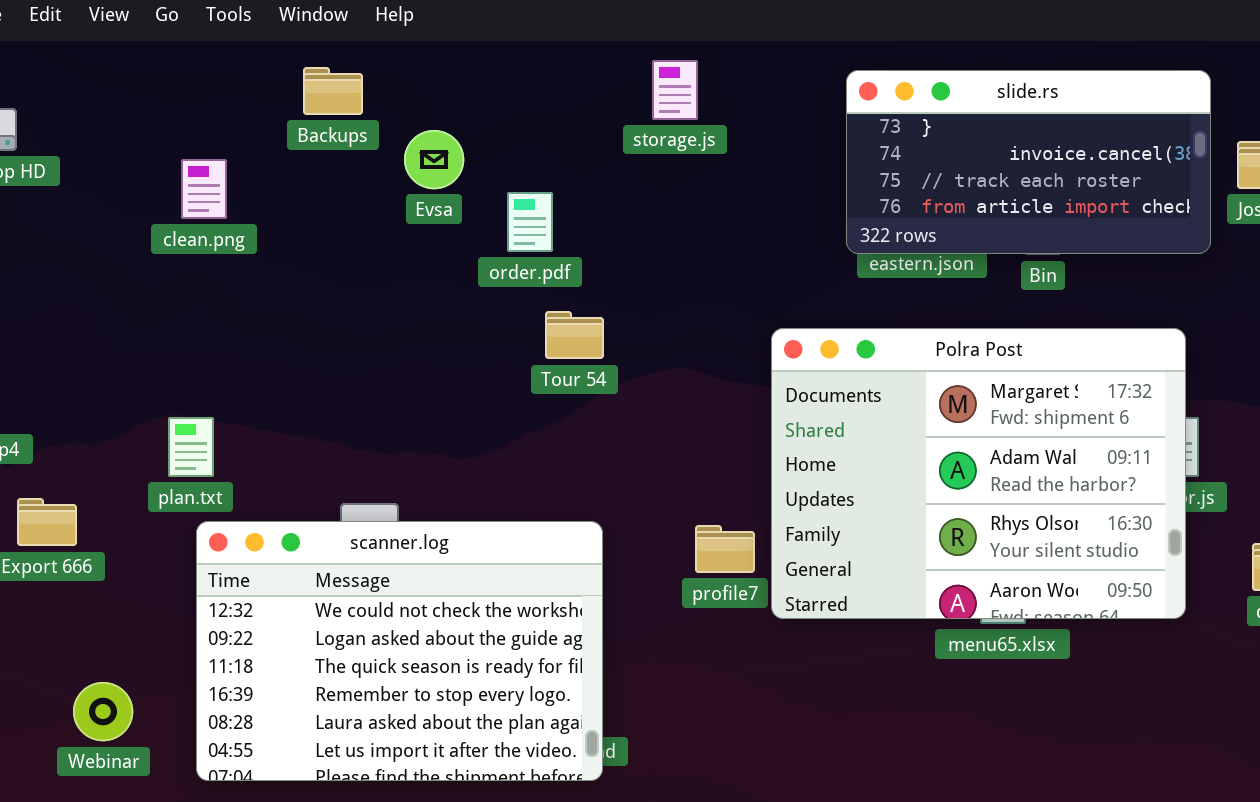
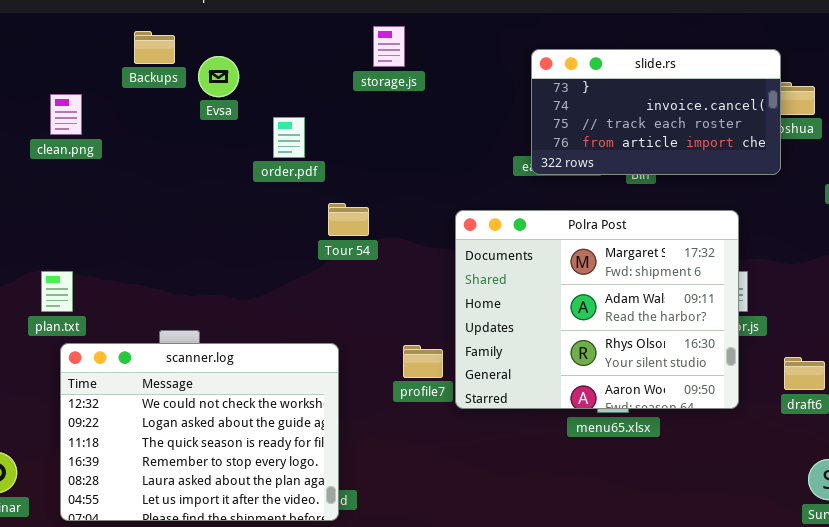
slide.rs: [846,70,1211,254] -> [531,49,781,175], moved
Evsa: [404,130,464,189] -> [198,56,239,97], moved
Tour 54: [545,311,604,359] -> [328,203,369,236], moved

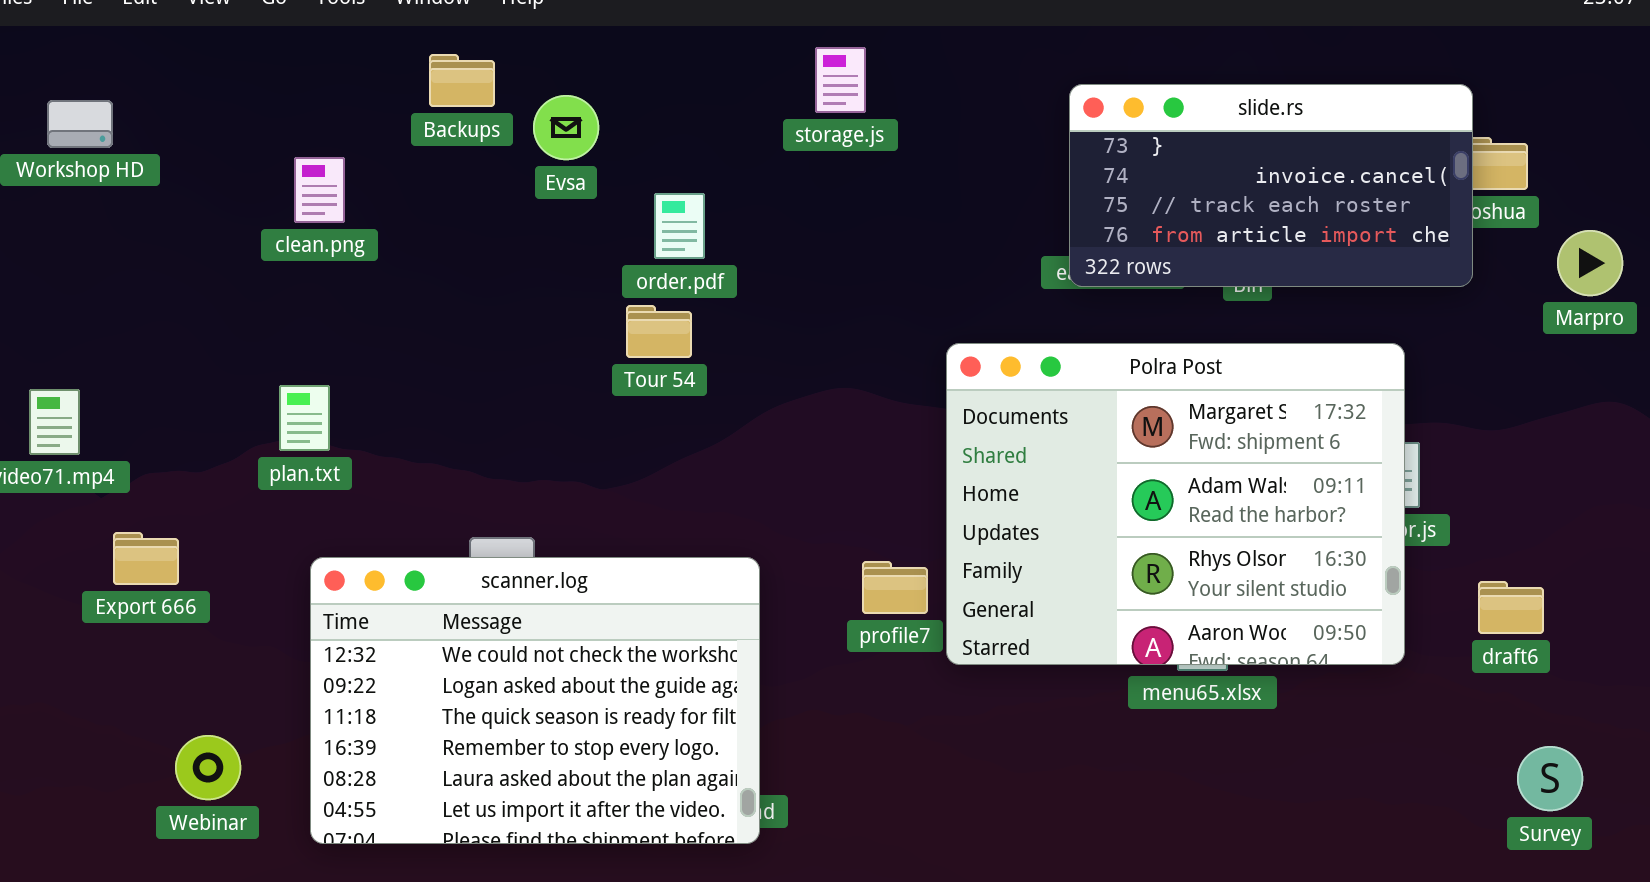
Tour 54: [328,203,369,236] -> [626,305,692,358], moved
plan.txt: [41,271,73,312] -> [279,385,330,451], moved

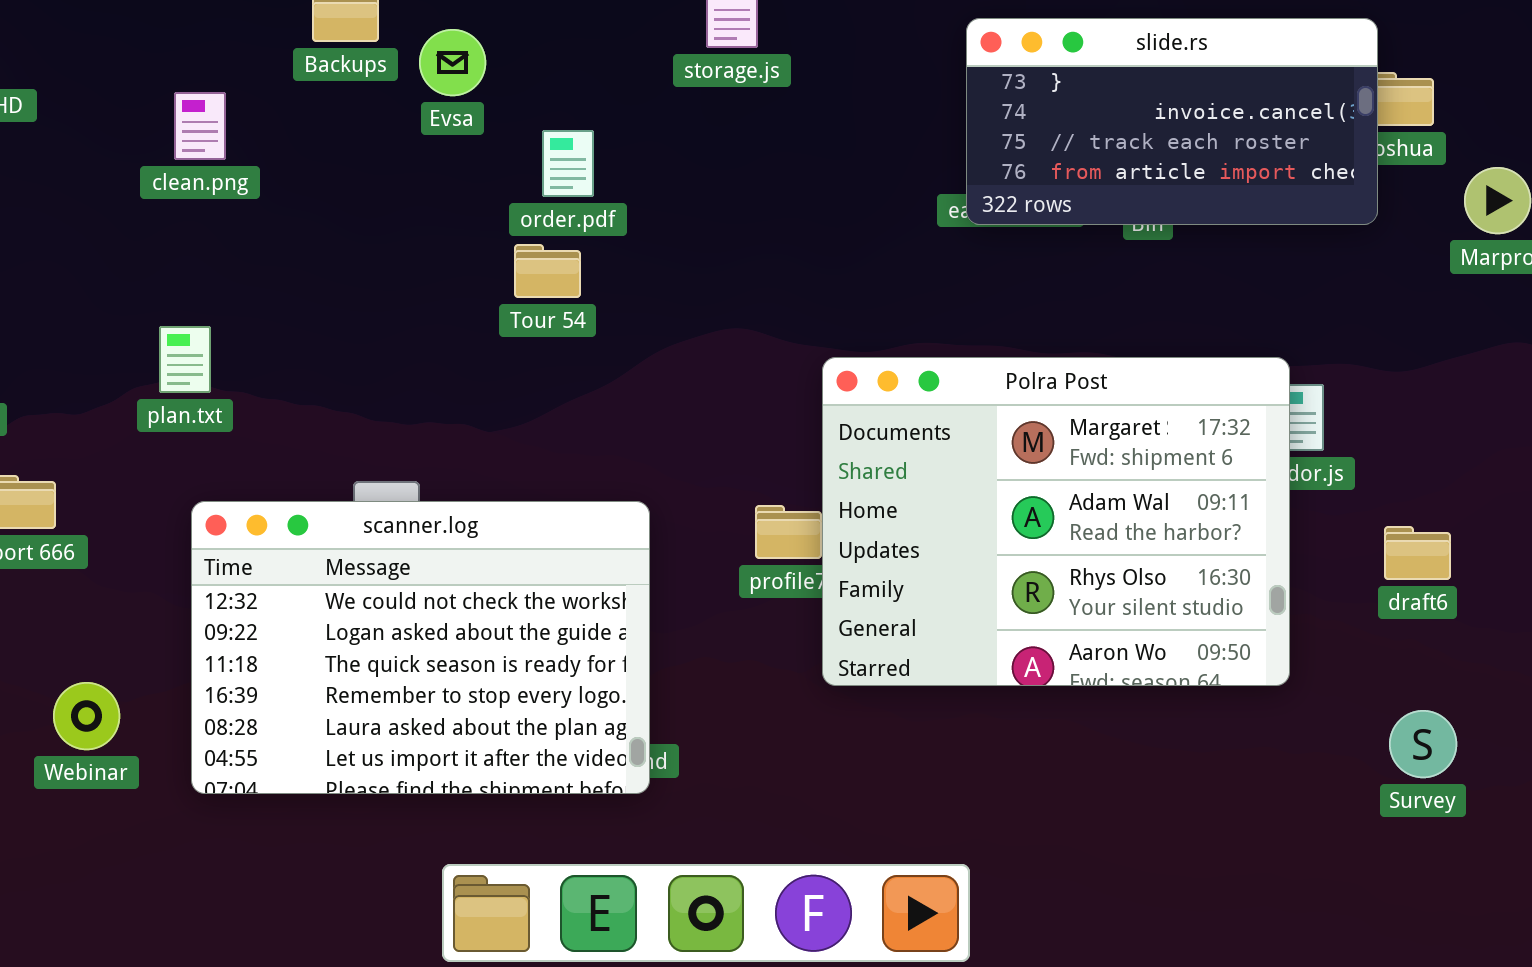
Polra Post: [946,343,1405,665] -> [822,357,1290,686], moved
Survey: [1517,746,1583,811] -> [1389,710,1457,778], moved

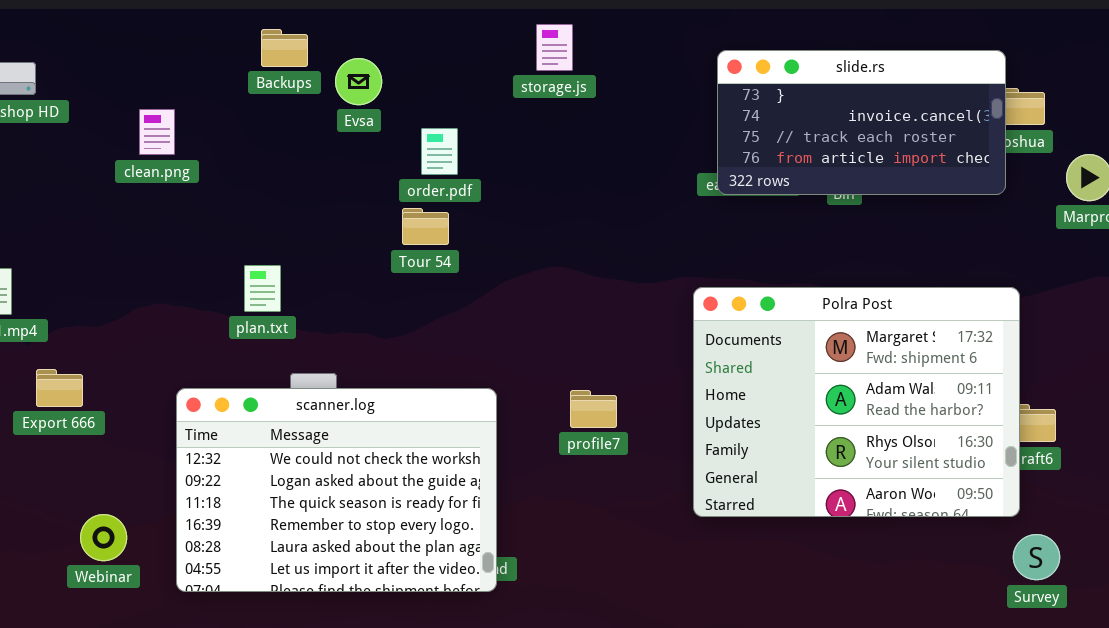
clean.png: [174,92,226,160] -> [139,109,175,155], moved
plan.txt: [159,326,211,393] -> [244,265,281,312], moved
Polra Post: [822,357,1290,686] -> [693,287,1020,517], moved

